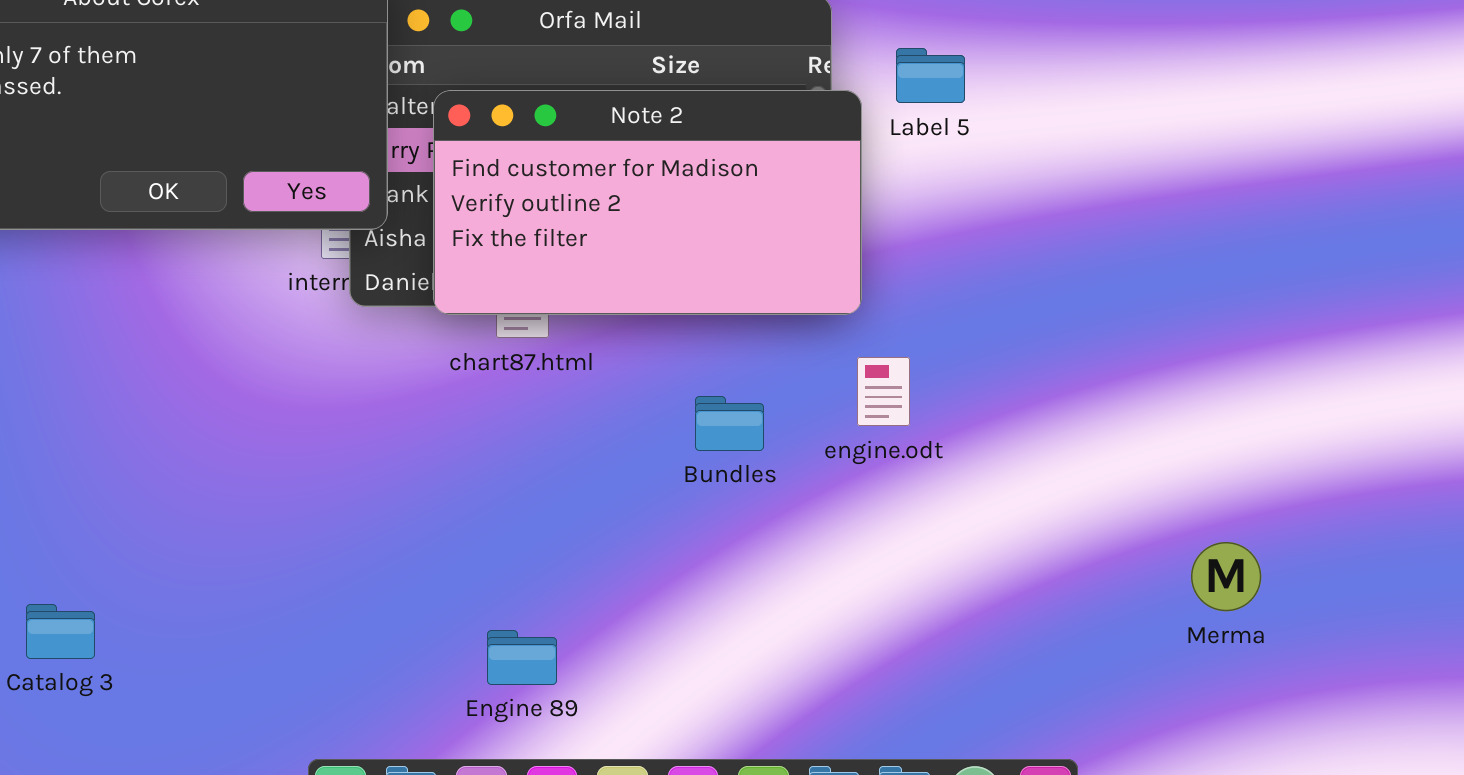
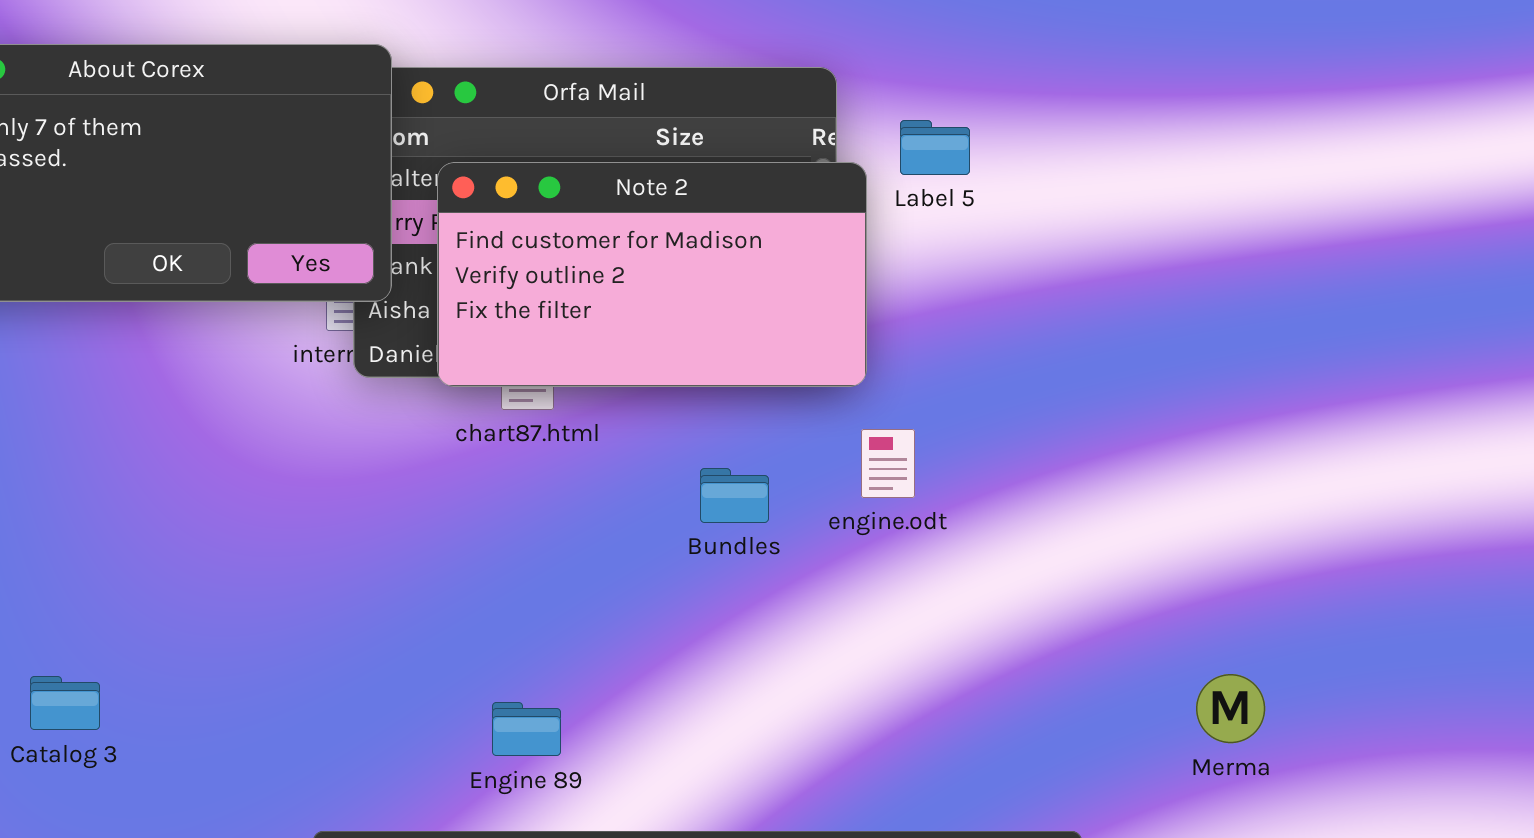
Merma: [1191,542,1261,611] -> [1196,674,1265,743], moved

